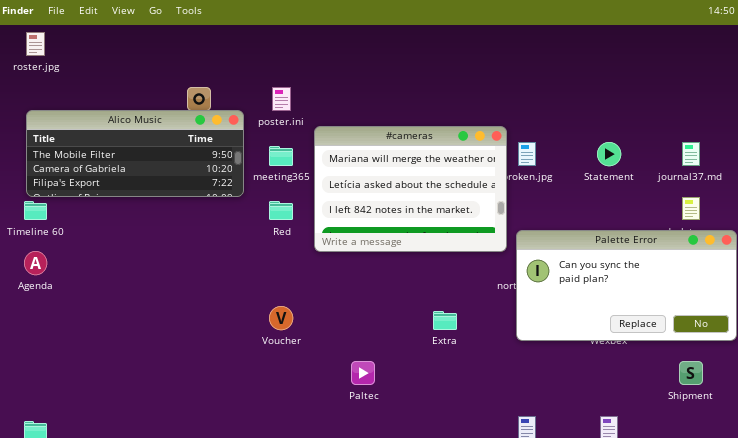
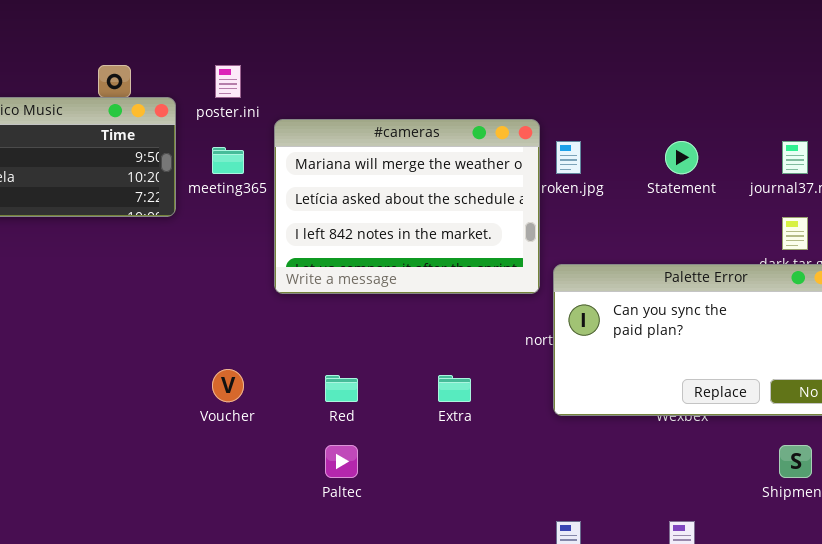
Red: [269,201,293,220] -> [325,375,358,402], moved

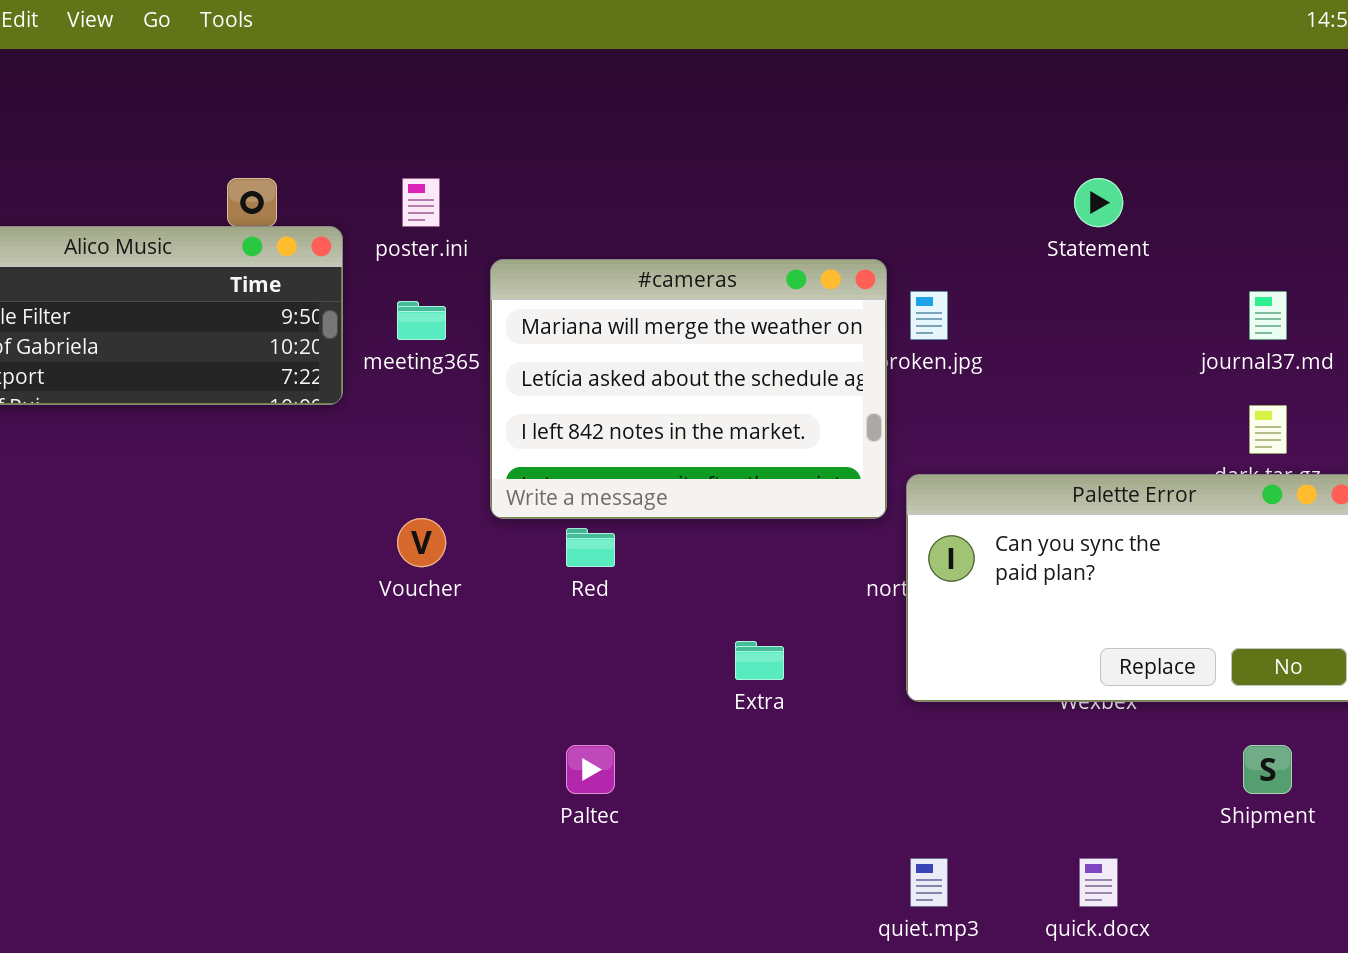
Statement: [665,141,698,174] -> [1074,178,1123,227], moved
Voucher: [212,369,244,402] -> [397,518,446,567], moved
Red: [325,375,358,402] -> [566,528,615,567], moved

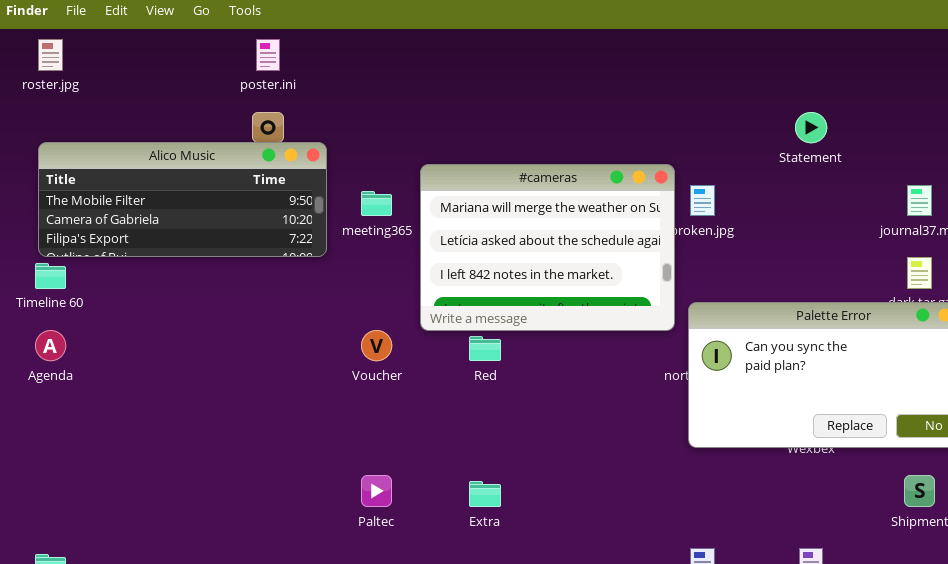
poster.ini: [402,178,440,227] -> [256,39,280,71], moved
Extra: [735,641,784,680] -> [469,481,501,507], moved
Paltec: [566,745,615,794] -> [361,475,392,507], moved

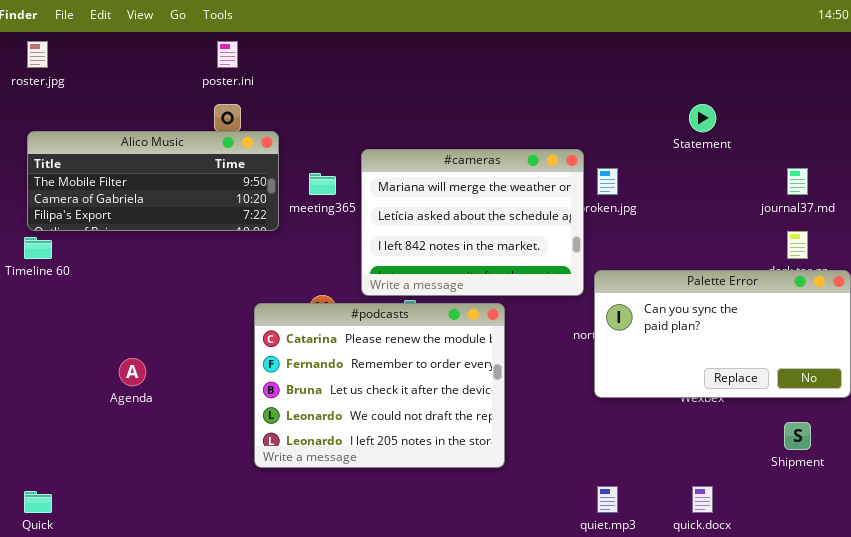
Agenda: [35,330,66,361] -> [119,358,146,386], moved
#podcasts: none -> [254,303,505,468], opened

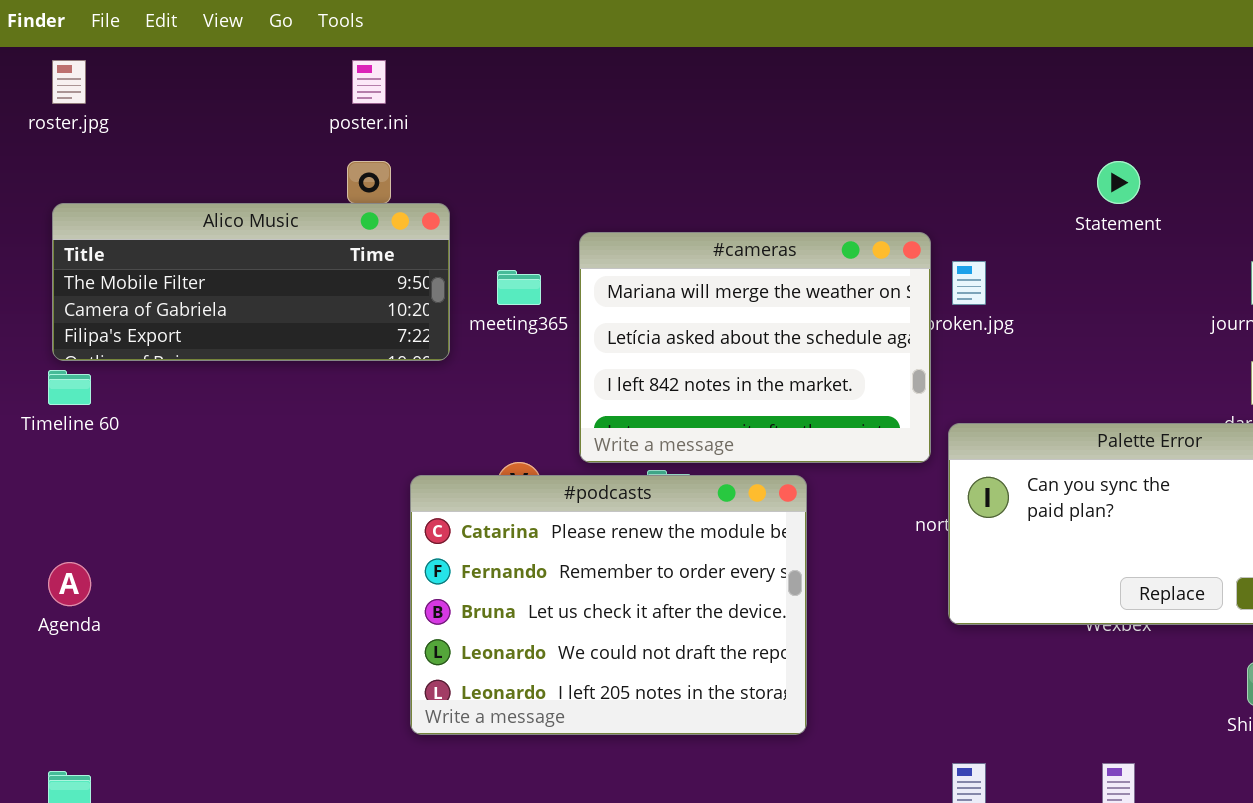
Agenda: [119,358,146,386] -> [48,562,91,606], moved

